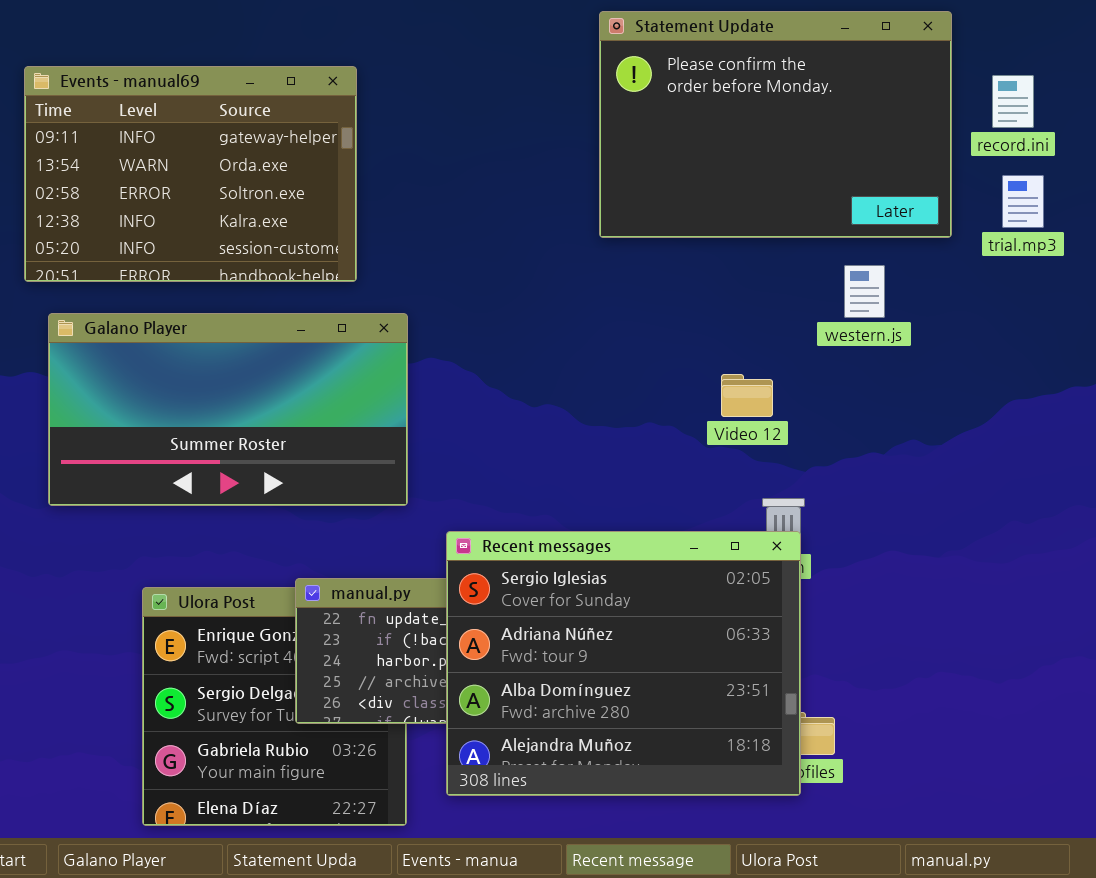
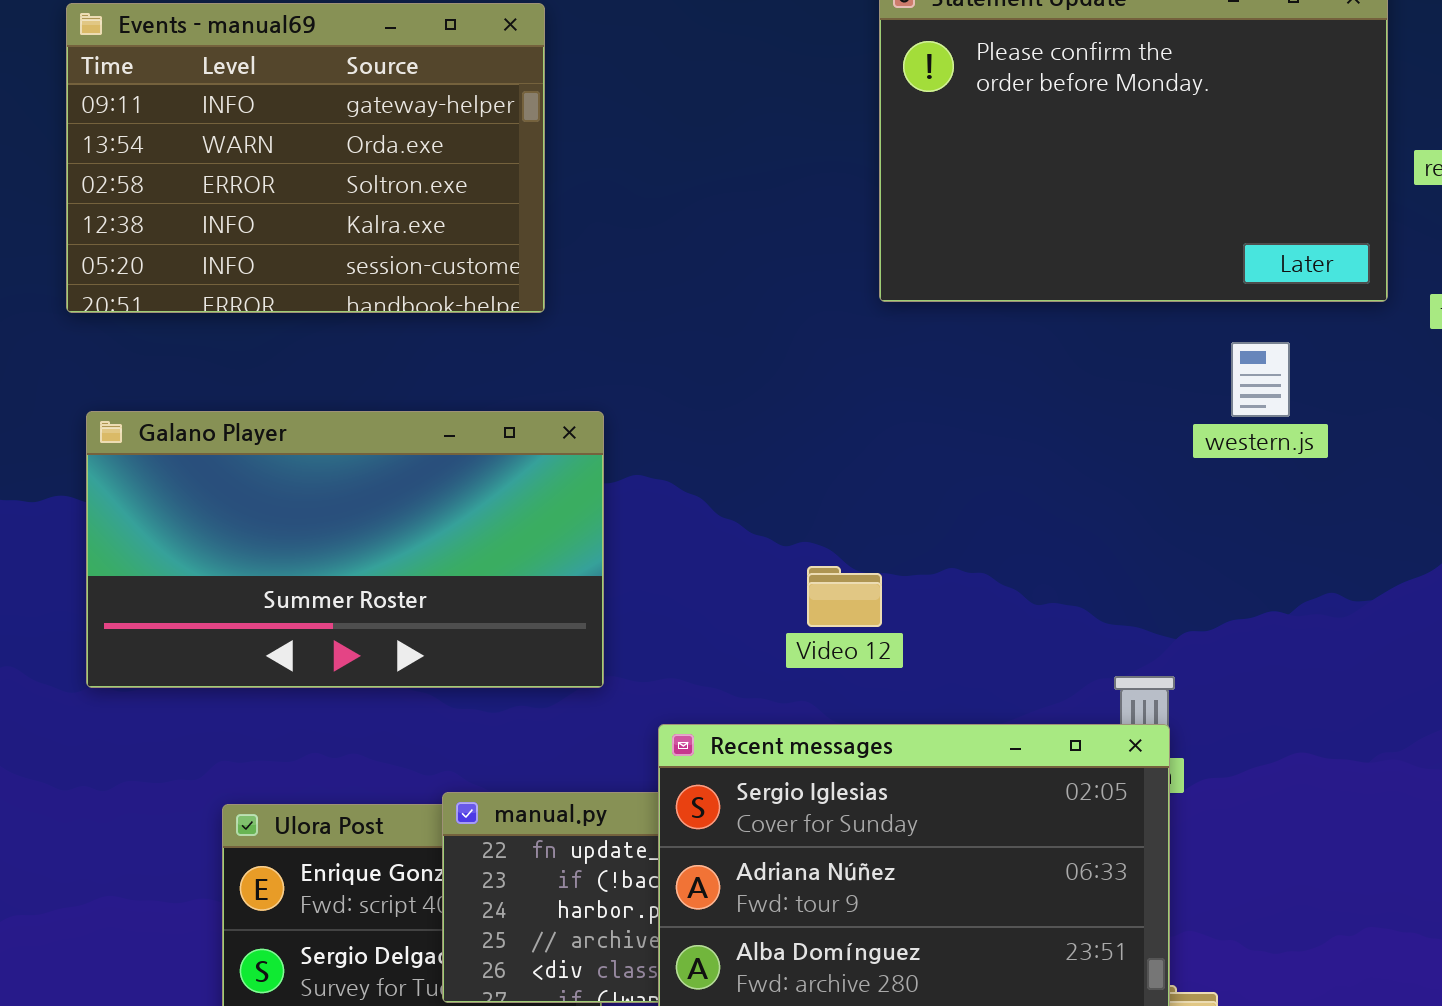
Events - manual69: [24,66,357,282] -> [66,3,545,313], moved
Video 12: [721,374,773,417] -> [807,566,882,627], moved

